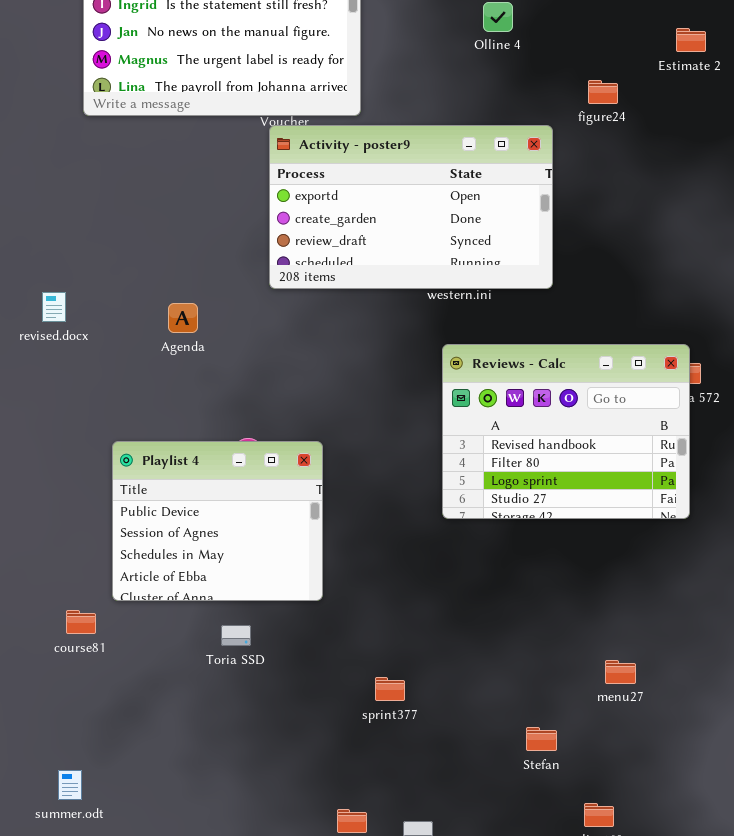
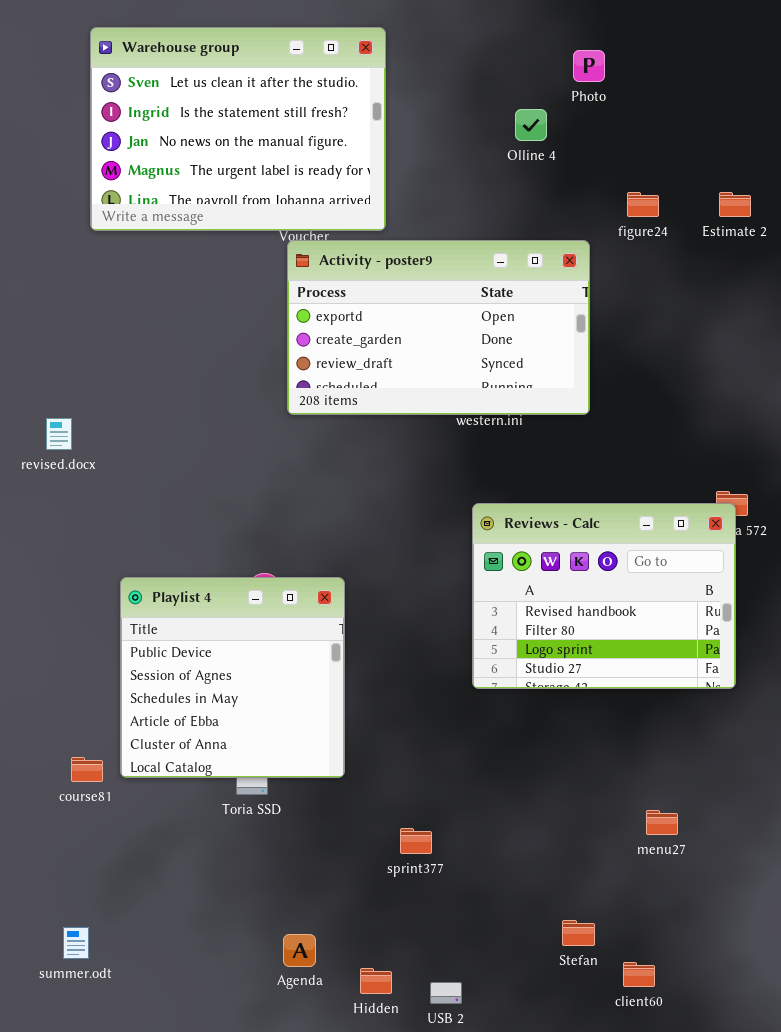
Estimate 2: [676,28,706,52] -> [719,192,751,217], moved
Agenda: [168,303,198,333] -> [283,934,316,967], moved
Reviews - Calc: [442,344,690,519] -> [472,503,736,689], moved
Playlist 4: [112,441,323,601] -> [120,577,345,778], resized
Stefan: [526,727,557,751] -> [562,920,595,946], moved

